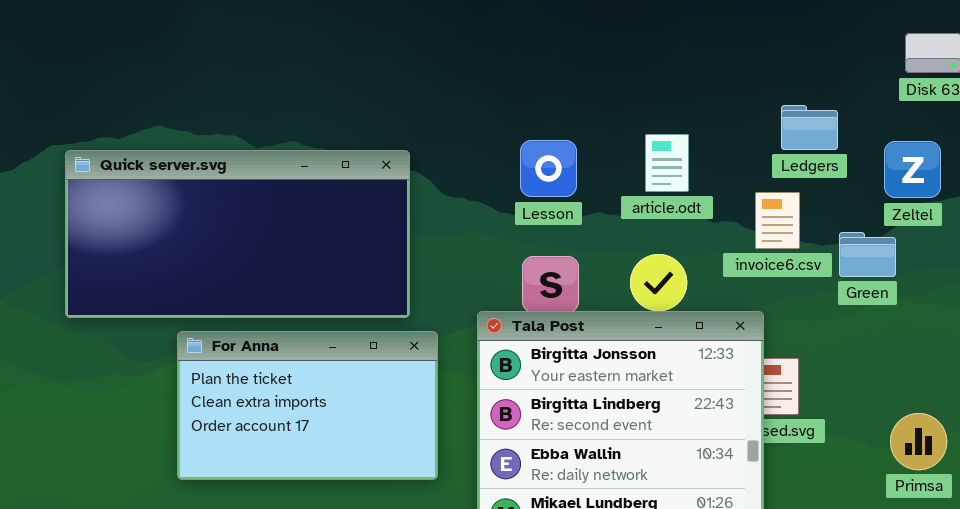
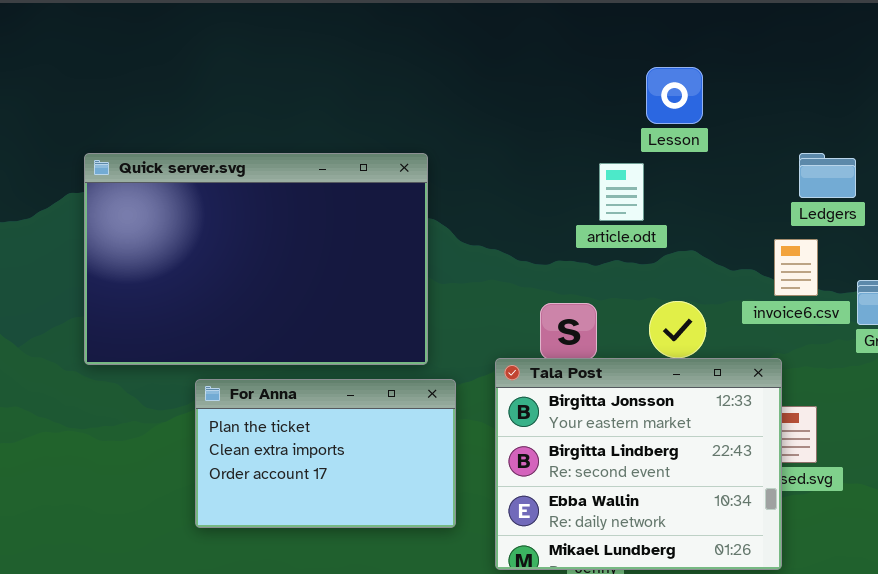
article.odt: [645,134,689,192] -> [599,163,644,221], moved
Lesson: [520,140,577,197] -> [646,67,703,124], moved
Quick server.svg: [65,150,410,318] -> [84,153,428,365], resized

